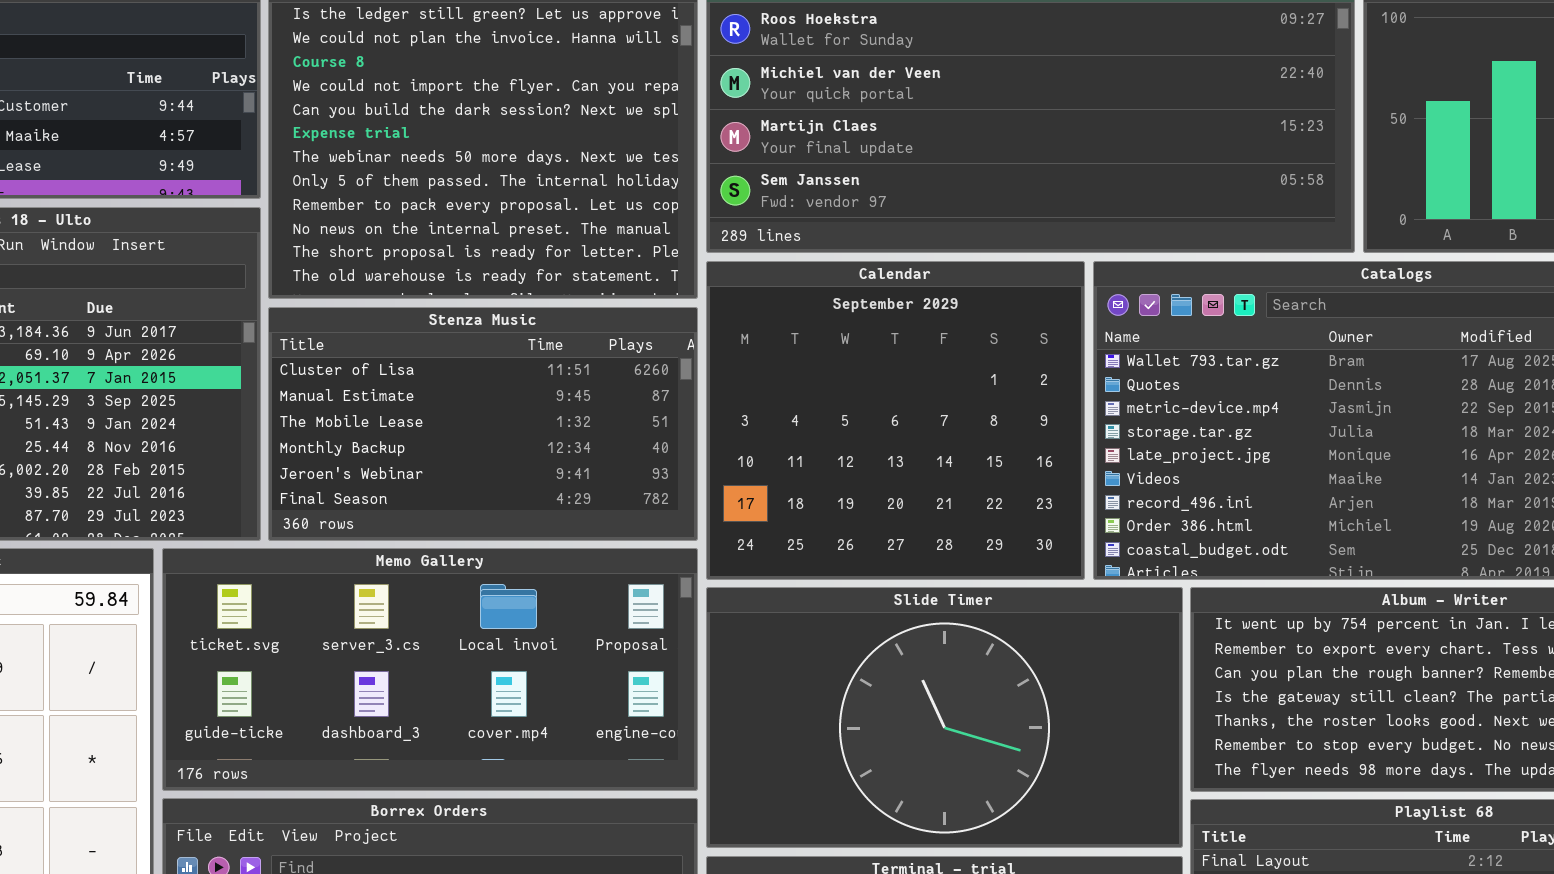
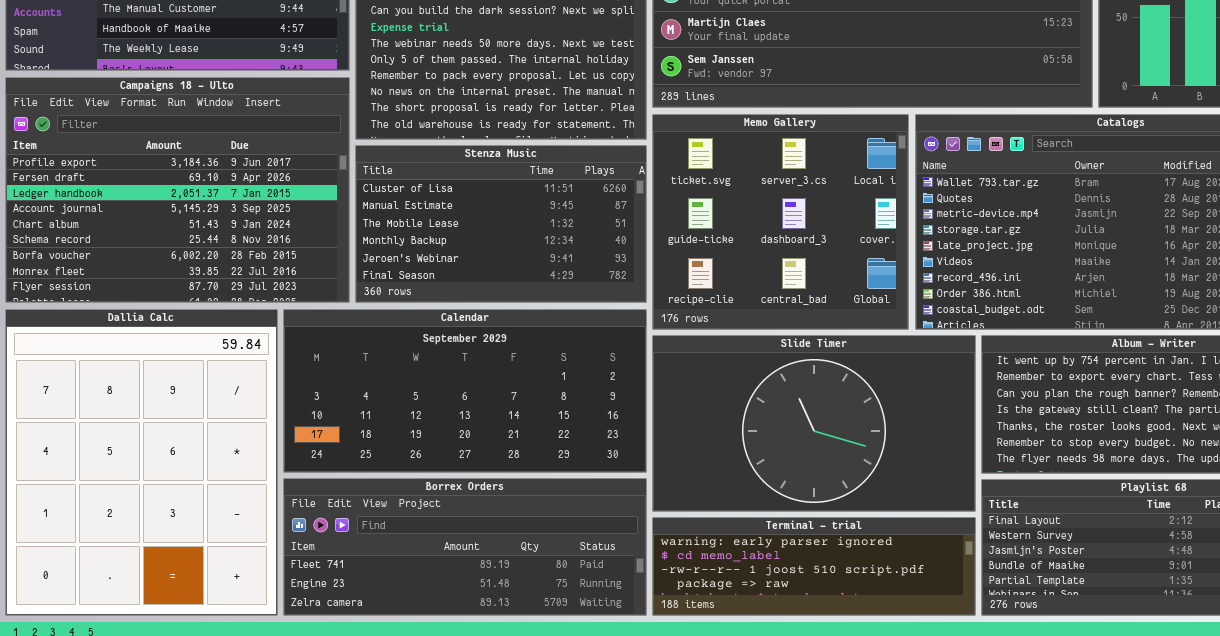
Calendar: [706,261,1085,580] -> [283,309,647,473], moved, resized
Memo Gallery: [162,548,698,791] -> [652,114,909,330], moved, resized

